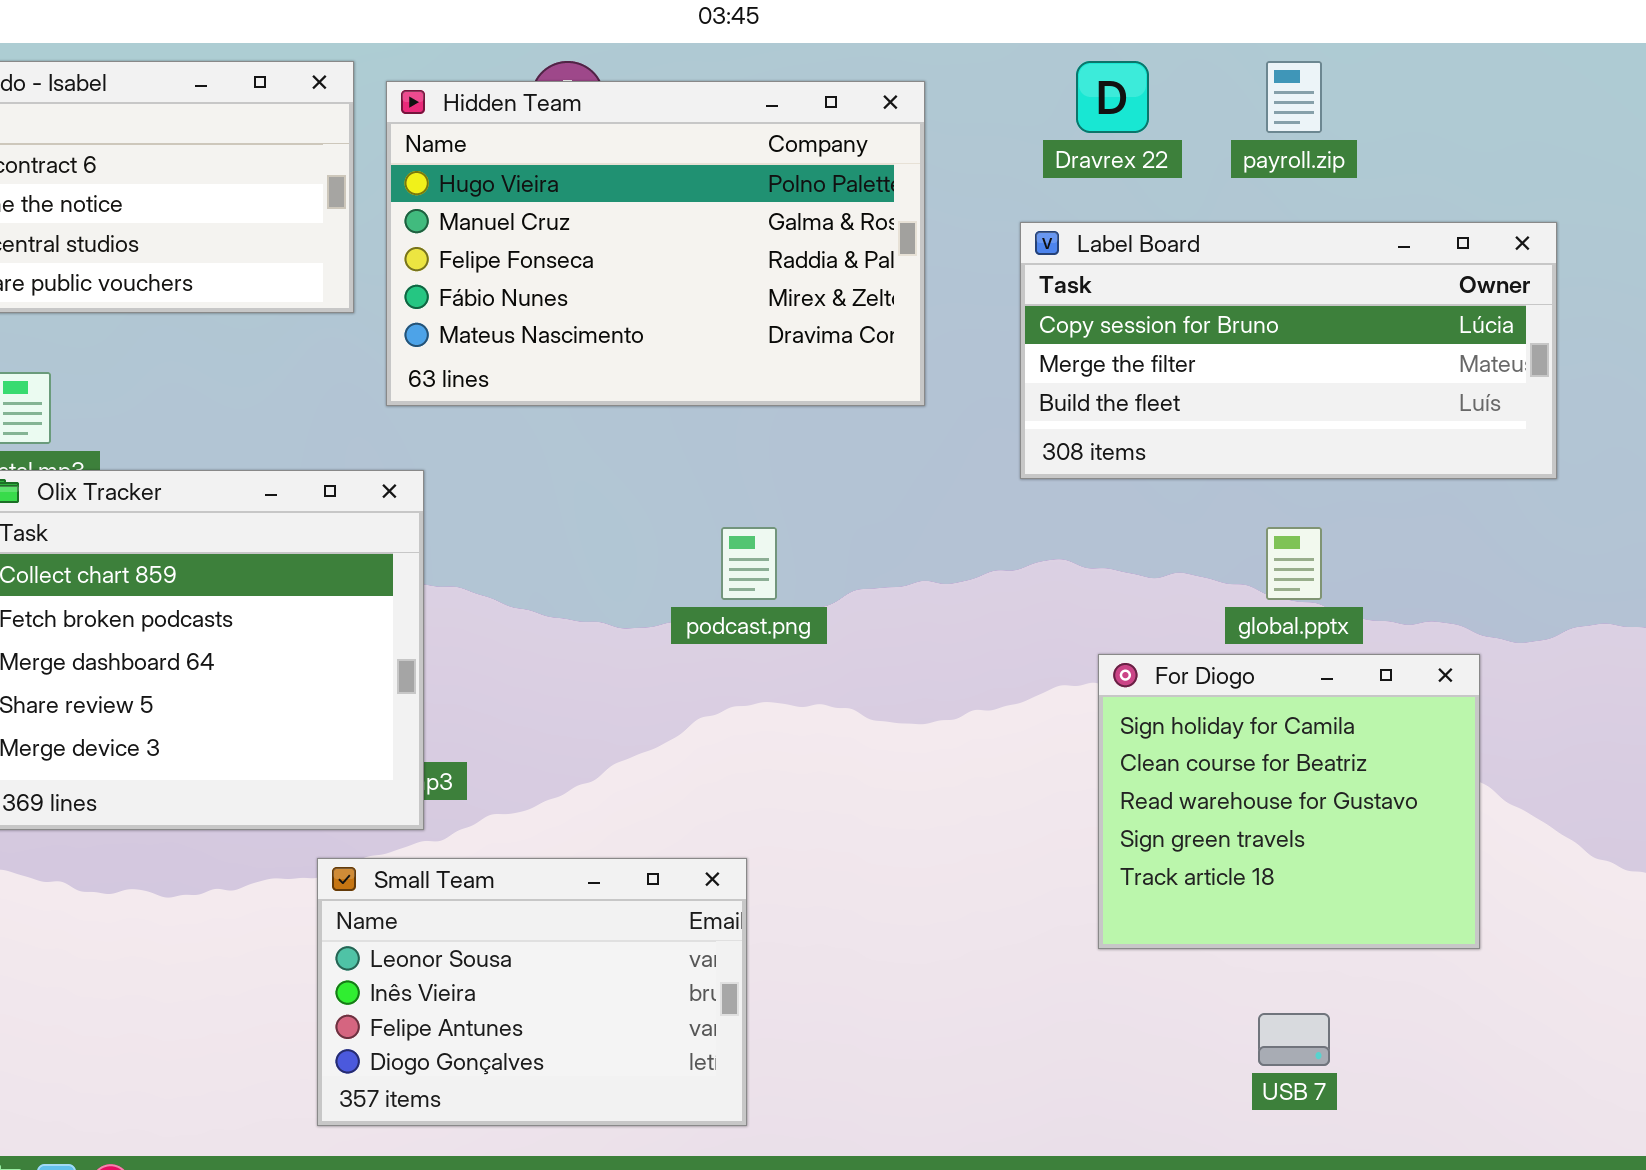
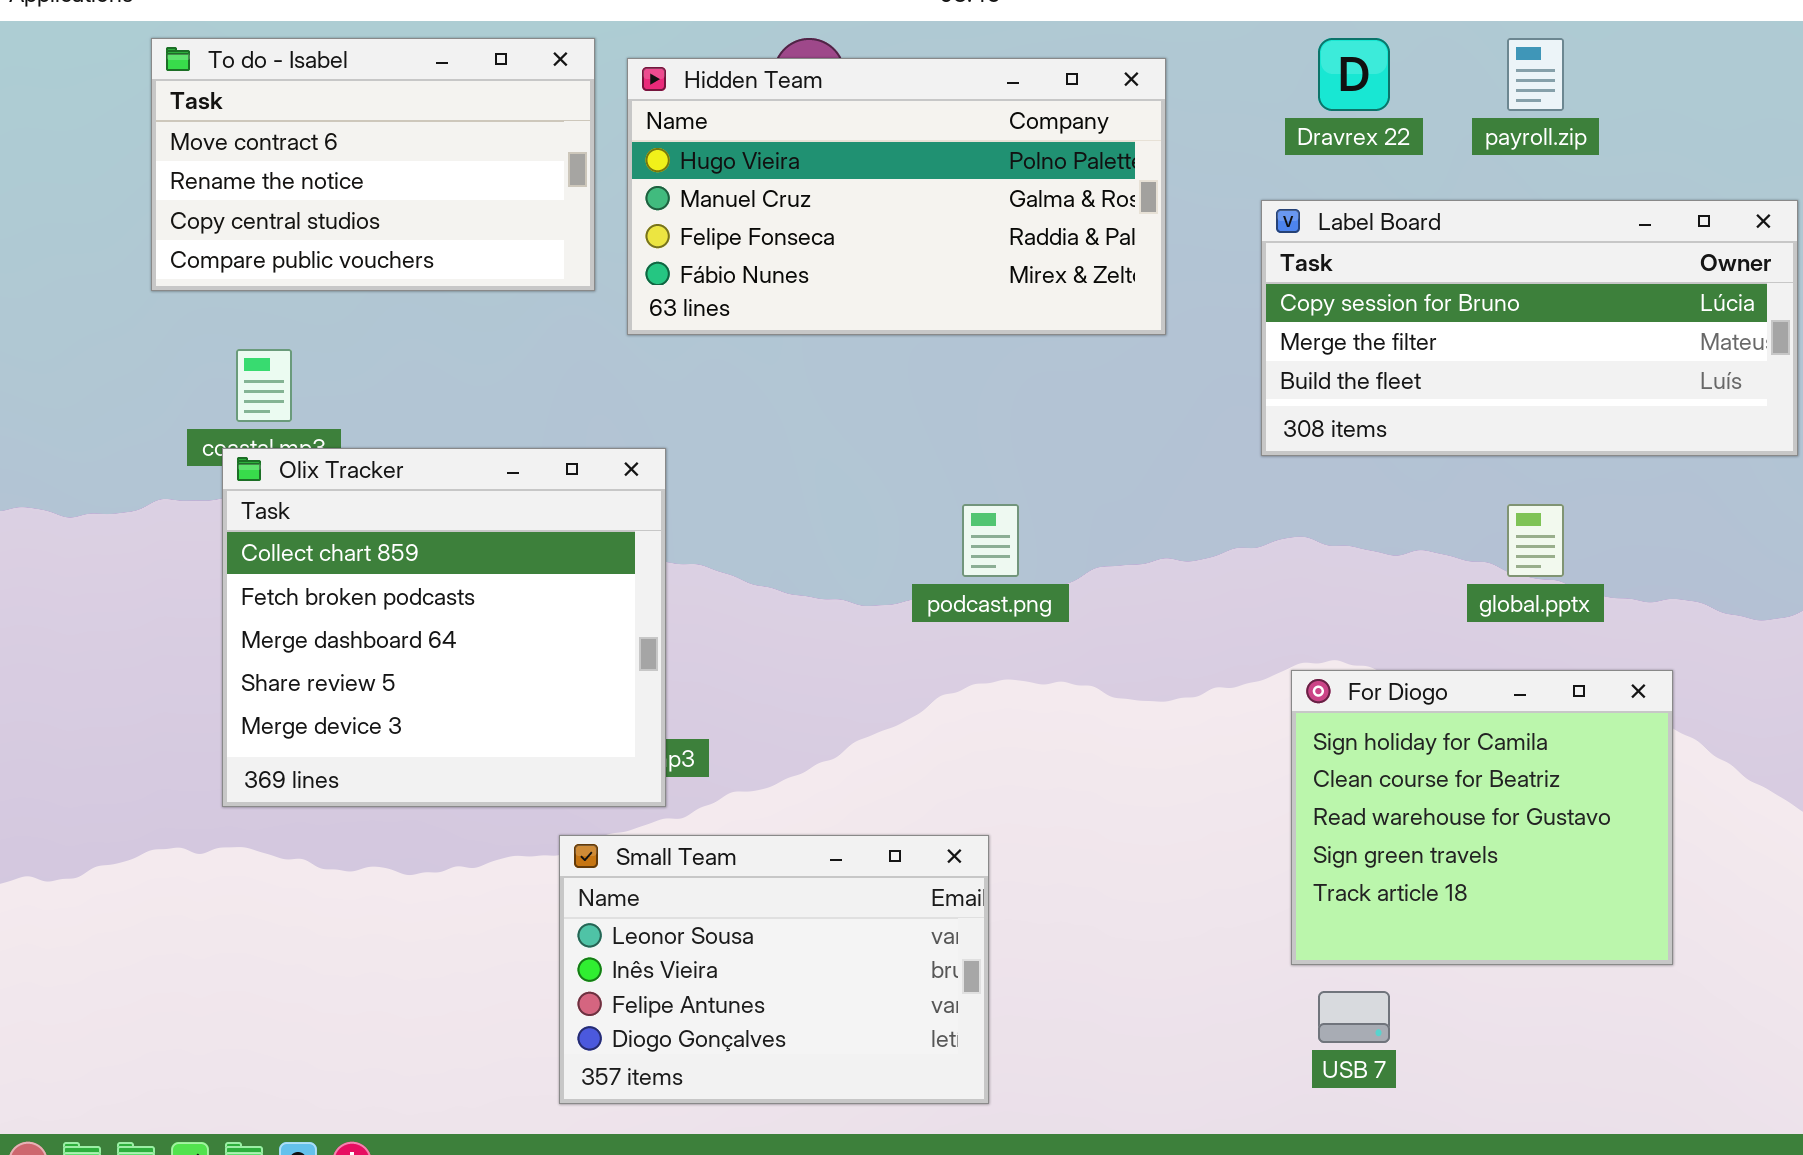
Hidden Team: [386,81,925,406] -> [627,58,1166,335], resized
For Diogo: [1098,654,1480,949] -> [1291,670,1673,965], moved
USB 7: [1258,1013,1330,1066] -> [1318,991,1390,1043], moved

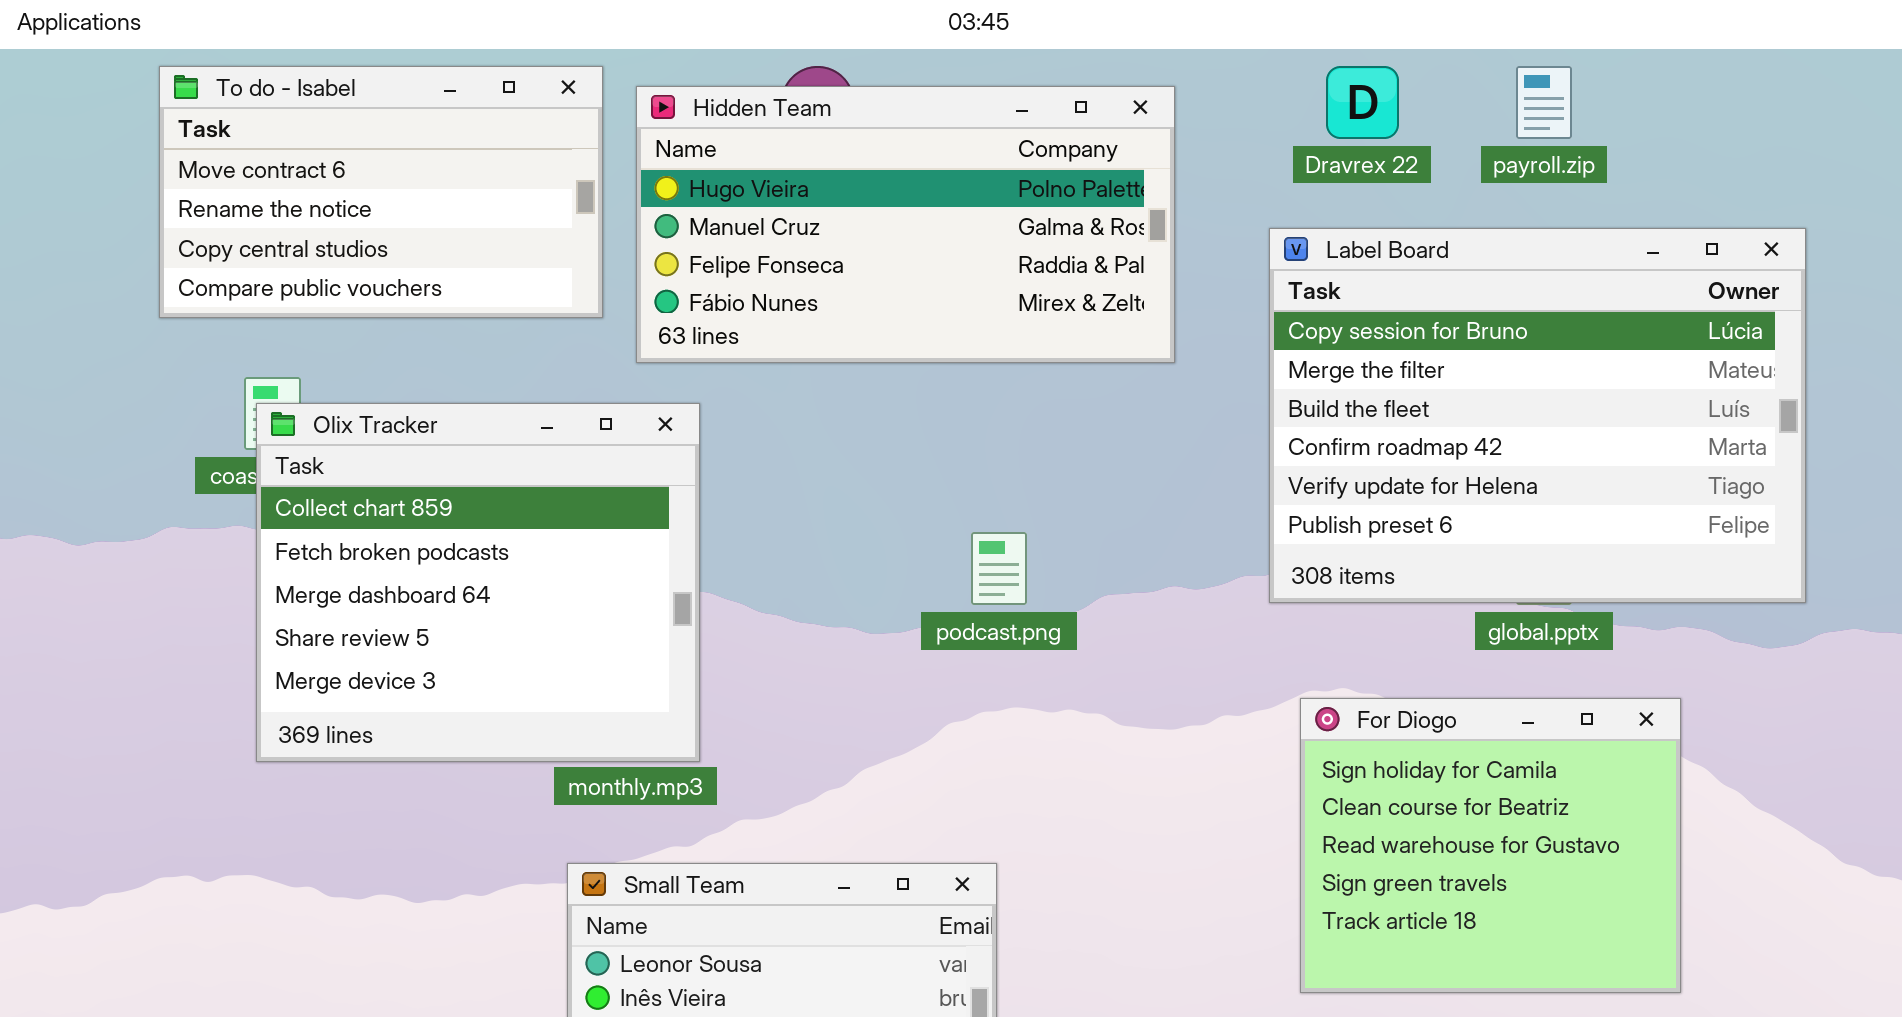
Label Board: [1261,200,1798,456] -> [1269,228,1806,603], resized
Olix Tracker: [222,448,666,807] -> [256,403,700,762], moved

